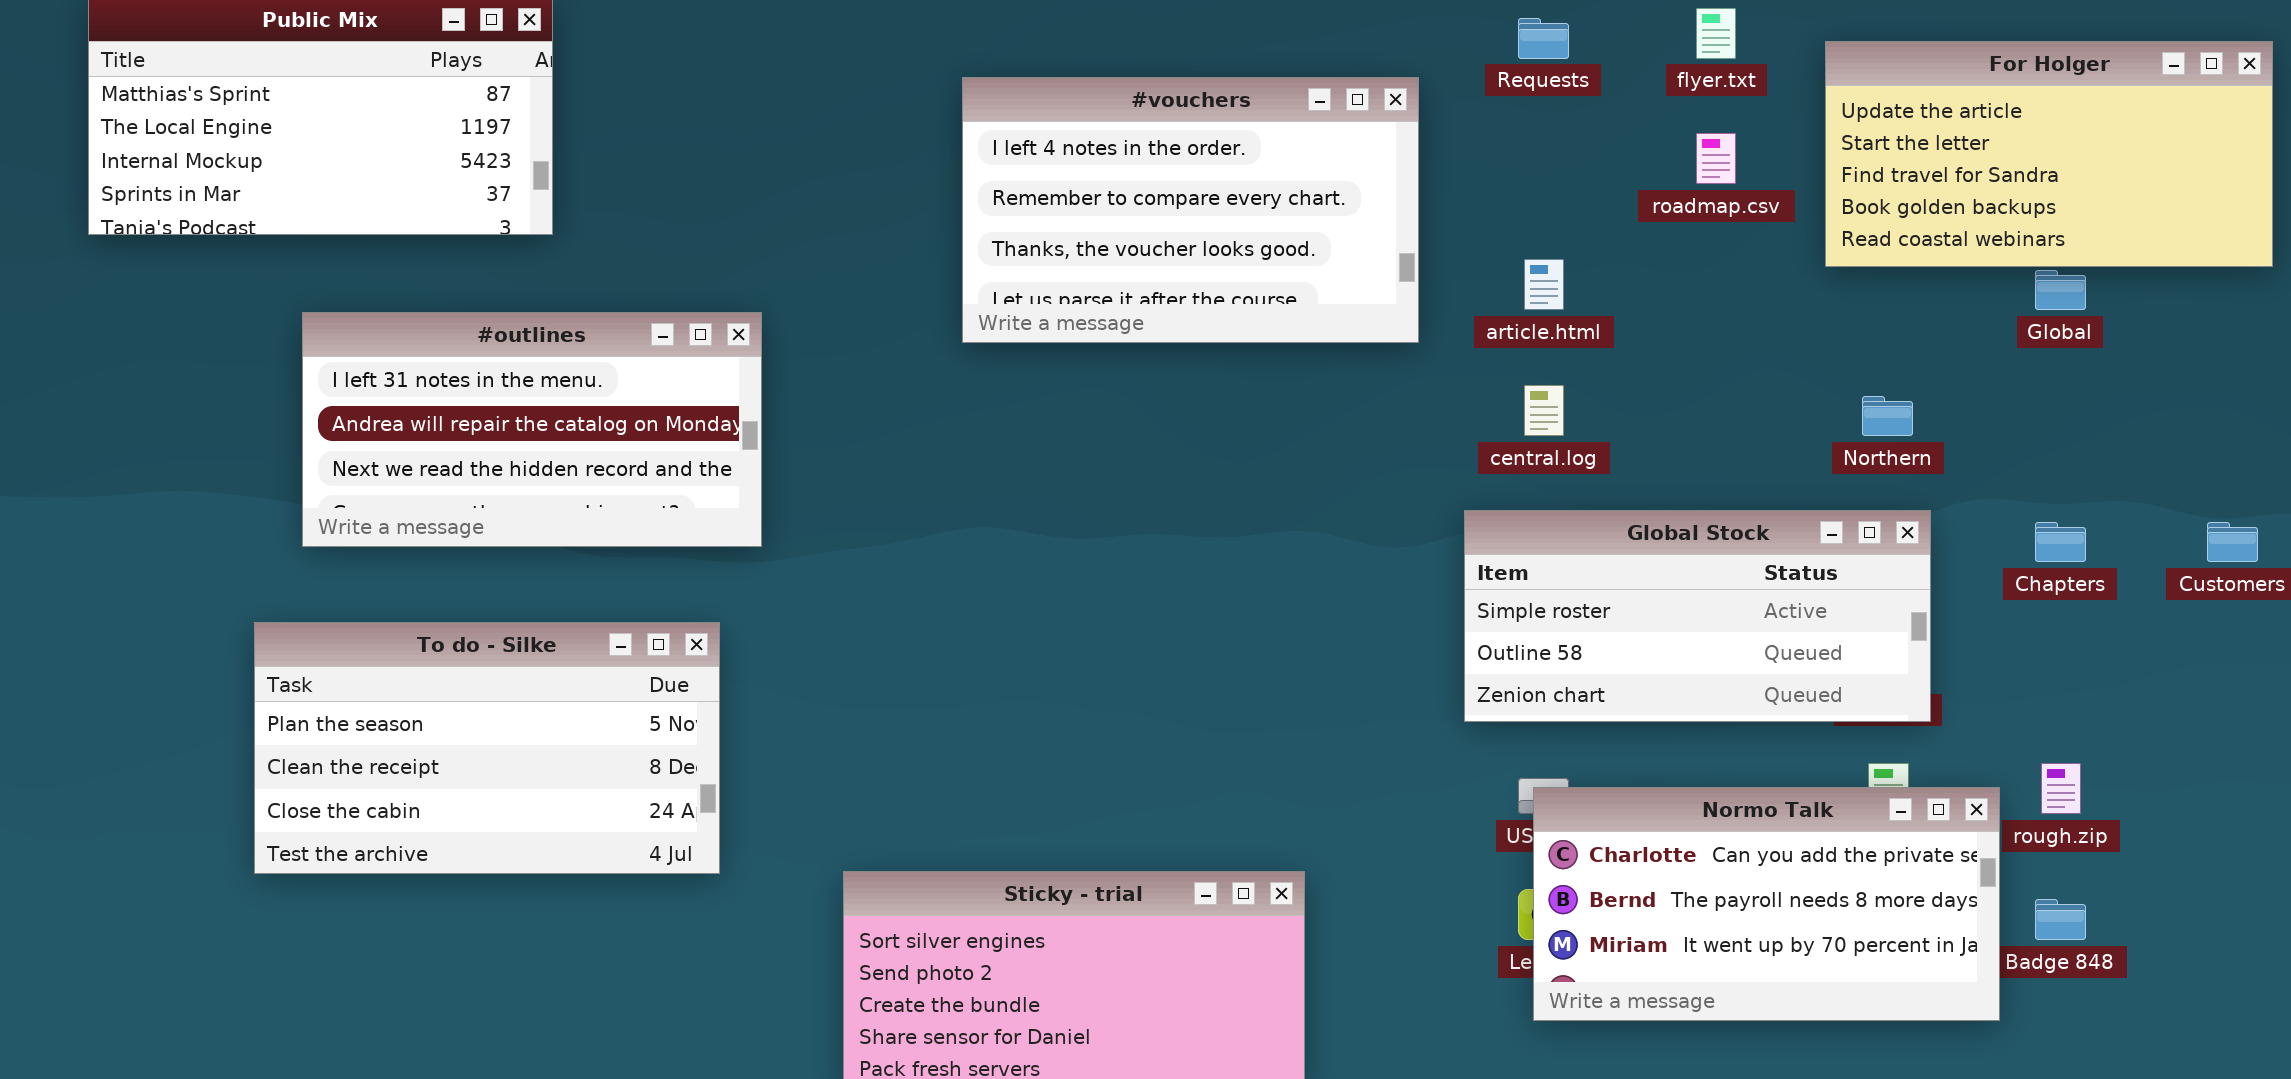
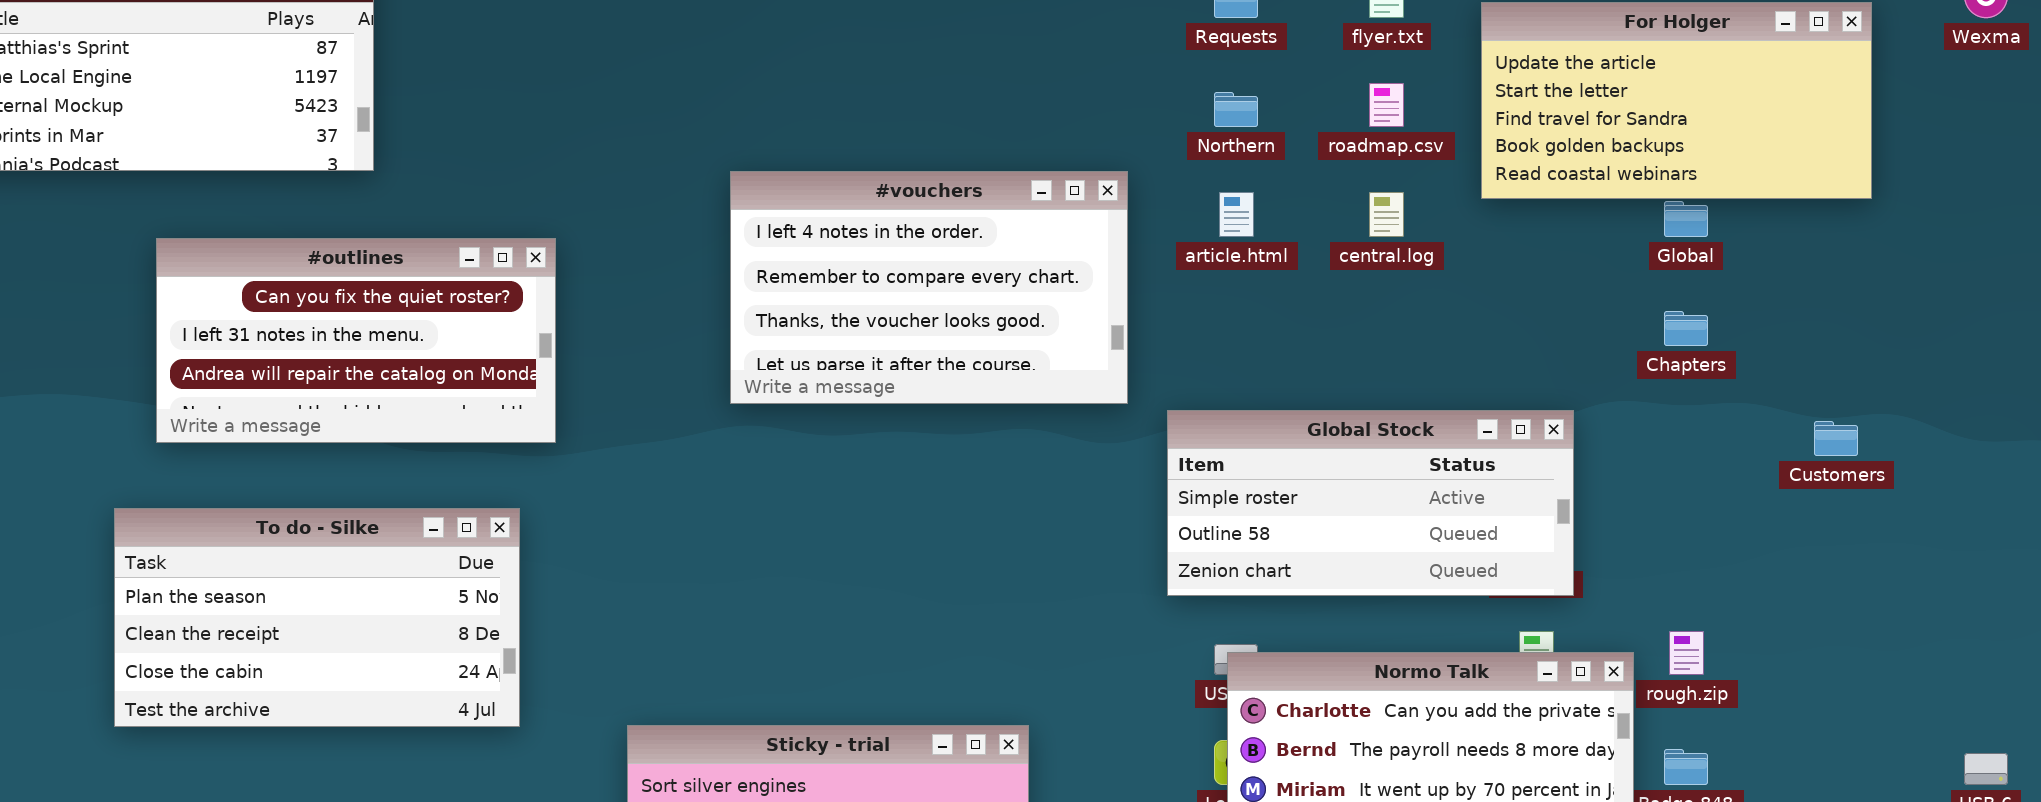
#vouchers: [962,77,1419,343] -> [730,171,1128,404], moved
#outlines: [302,312,762,547] -> [156,238,556,443], scrolled up 1 row
central.log: [1524,385,1564,436] -> [1369,192,1404,237], moved
Northern: [1862,396,1913,436] -> [1214,92,1258,127], moved
Chapters: [2035,522,2086,562] -> [1664,311,1708,346], moved

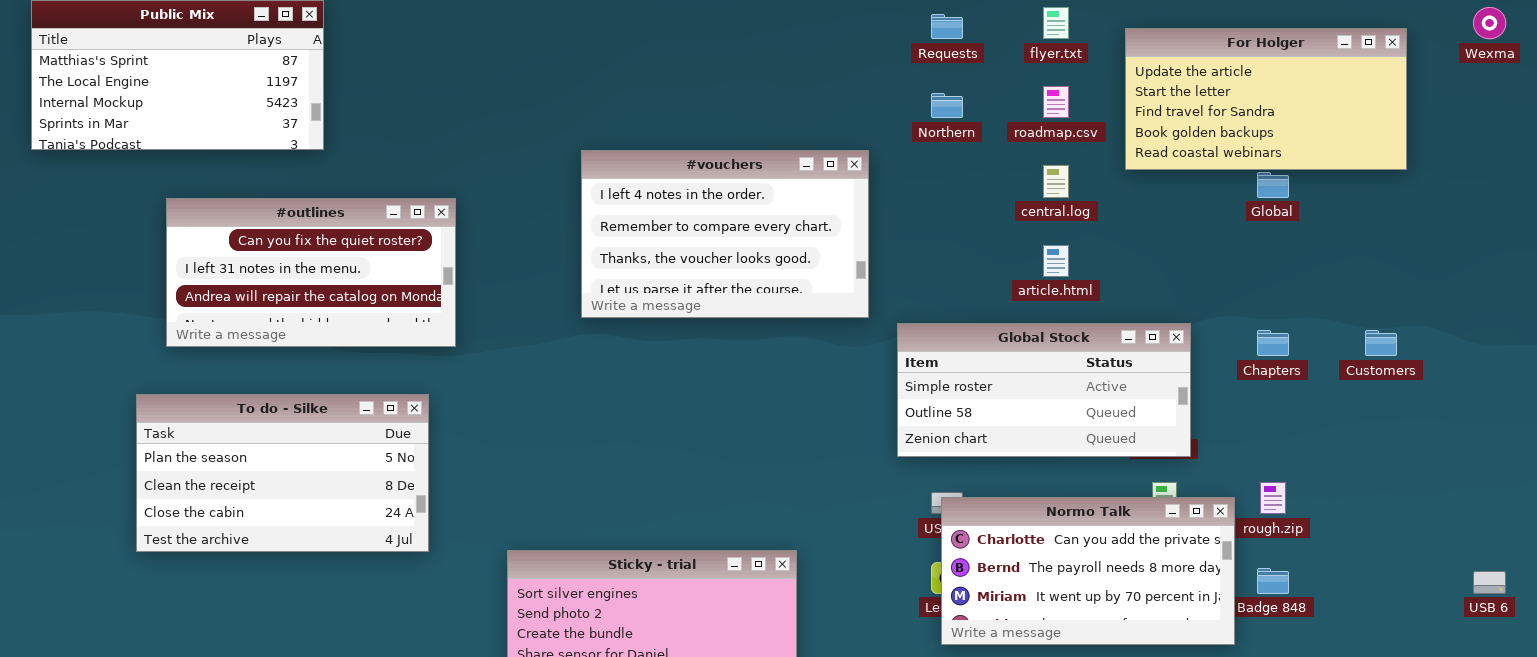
article.html: [1219,192,1254,237] -> [1043,245,1069,277], moved
Chapters: [1664,311,1708,346] -> [1257,330,1289,356], moved

